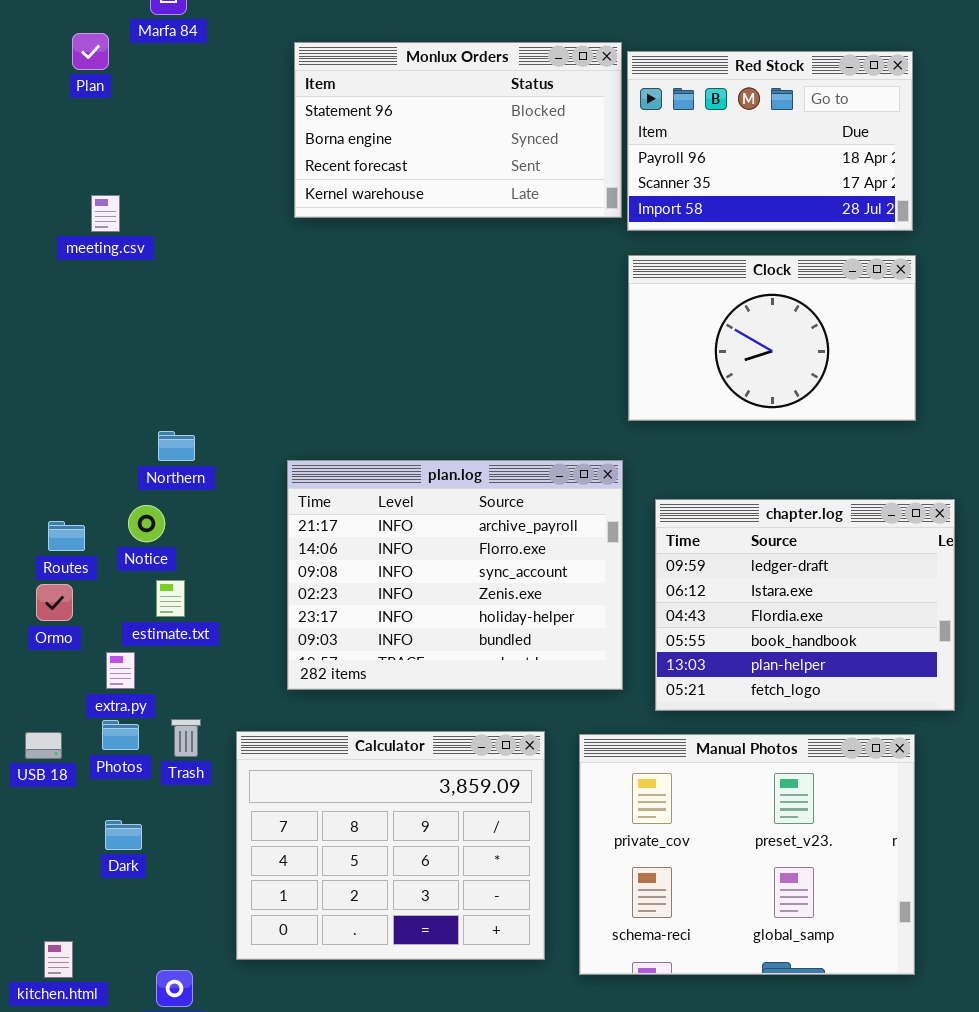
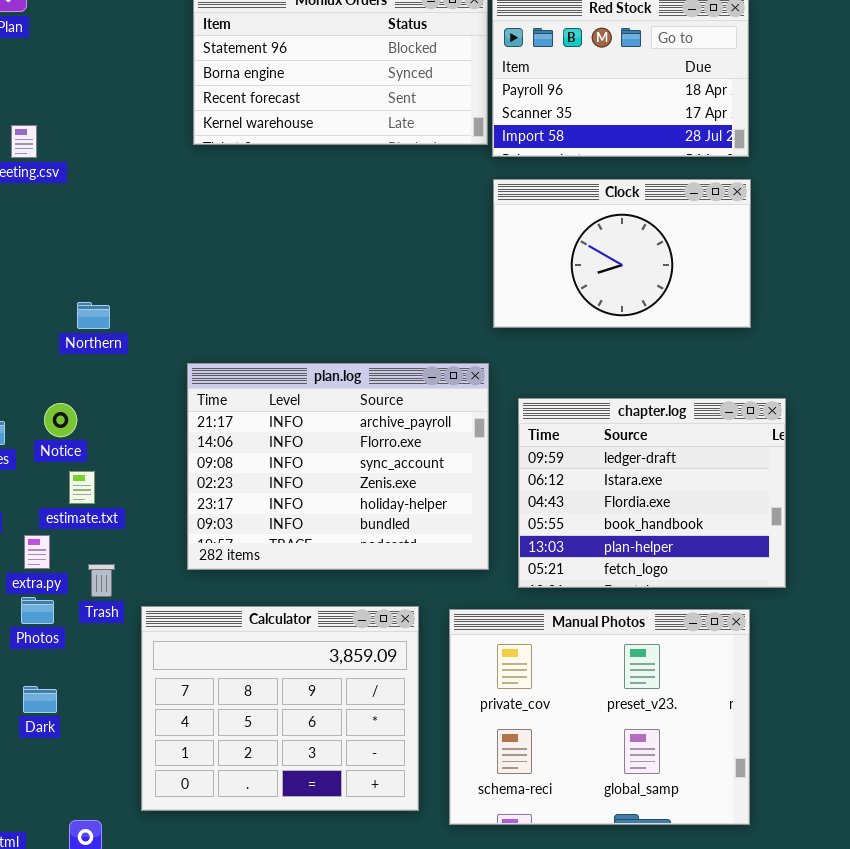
Northern: [158,431,195,461] -> [77,302,110,329], moved
Trash: [171,719,201,757] -> [88,564,115,597], moved

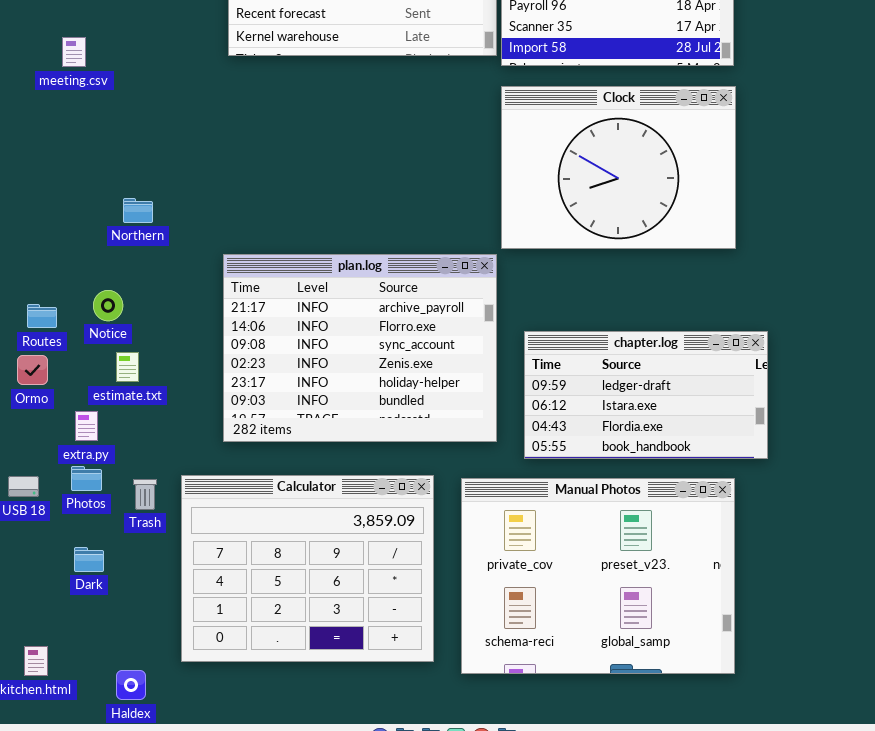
Clock: [493,179,751,328] -> [501,86,736,249], resized
chapter.log: [518,398,786,588] -> [524,331,768,459], resized
Trash: [88,564,115,597] -> [133,479,157,510], moved

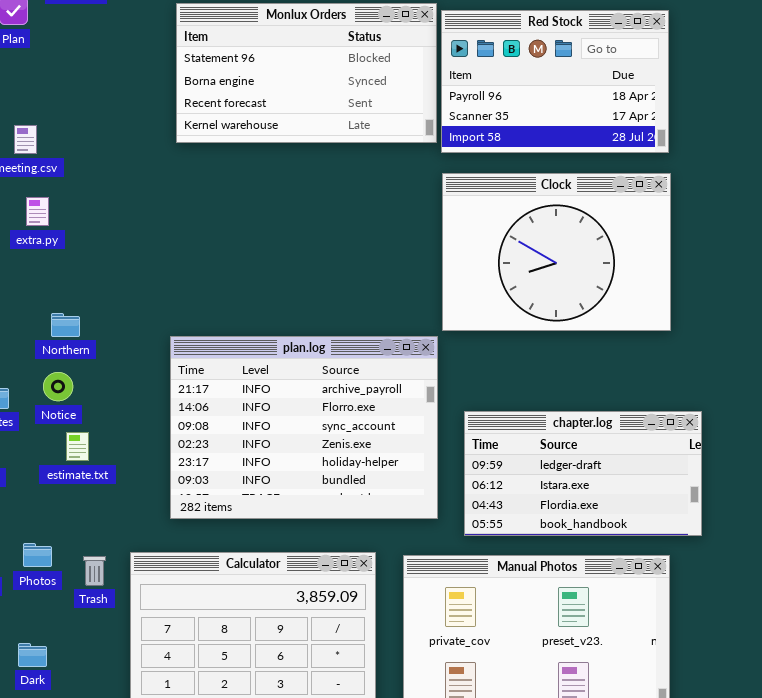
Northern: [123,198,153,223] -> [51,313,80,337], moved
extra.py: [75,411,98,441] -> [26,197,49,226], moved
Dark: [74,547,104,572] -> [18,643,47,667], moved

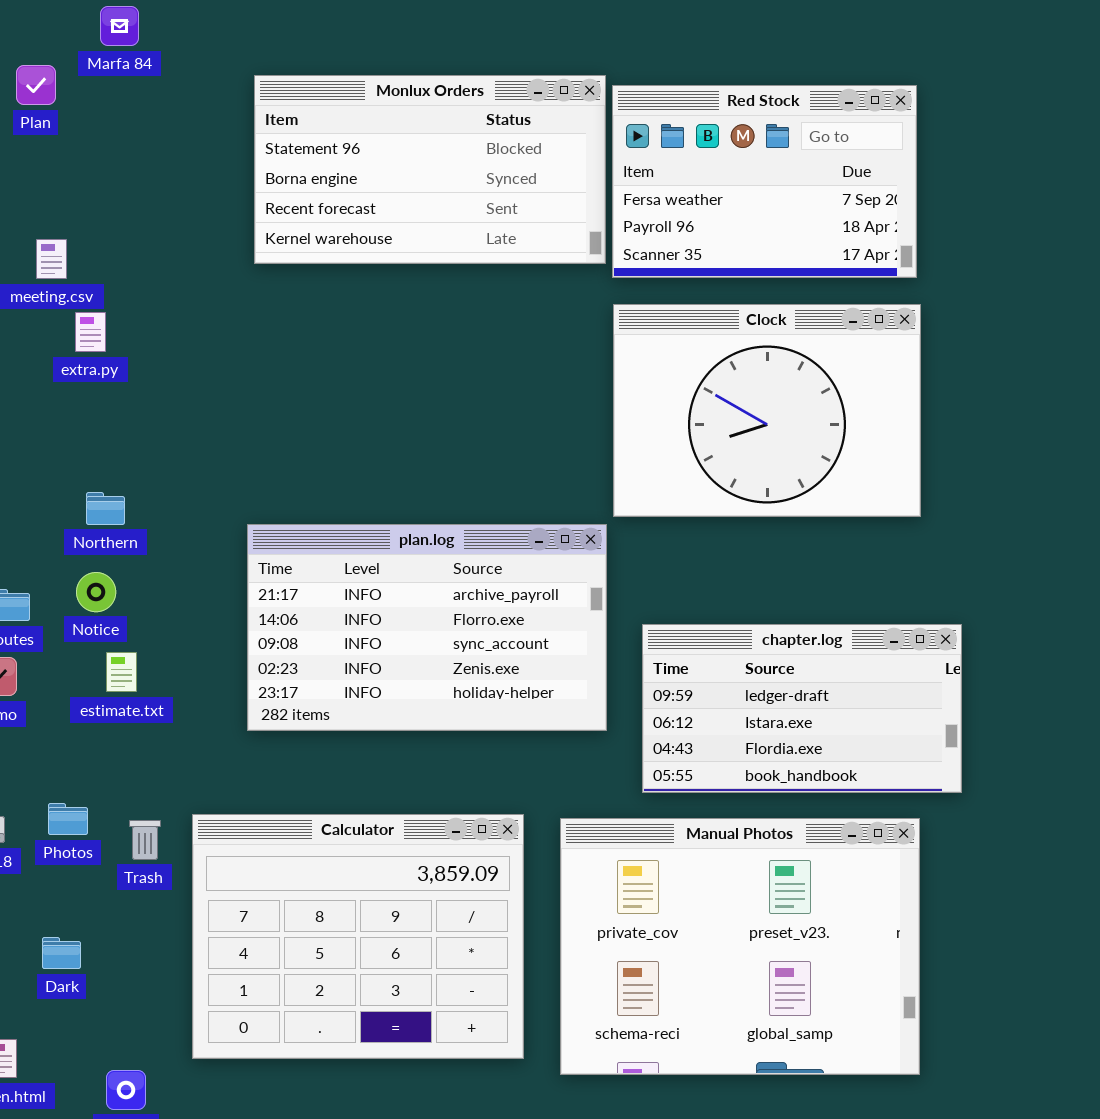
Red Stock: [441,10,669,153] -> [612,85,917,278], scrolled up 1 row
extra.py: [26,197,49,226] -> [75,312,106,352], moved
plan.log: [170,336,438,519] -> [247,524,607,731], resized

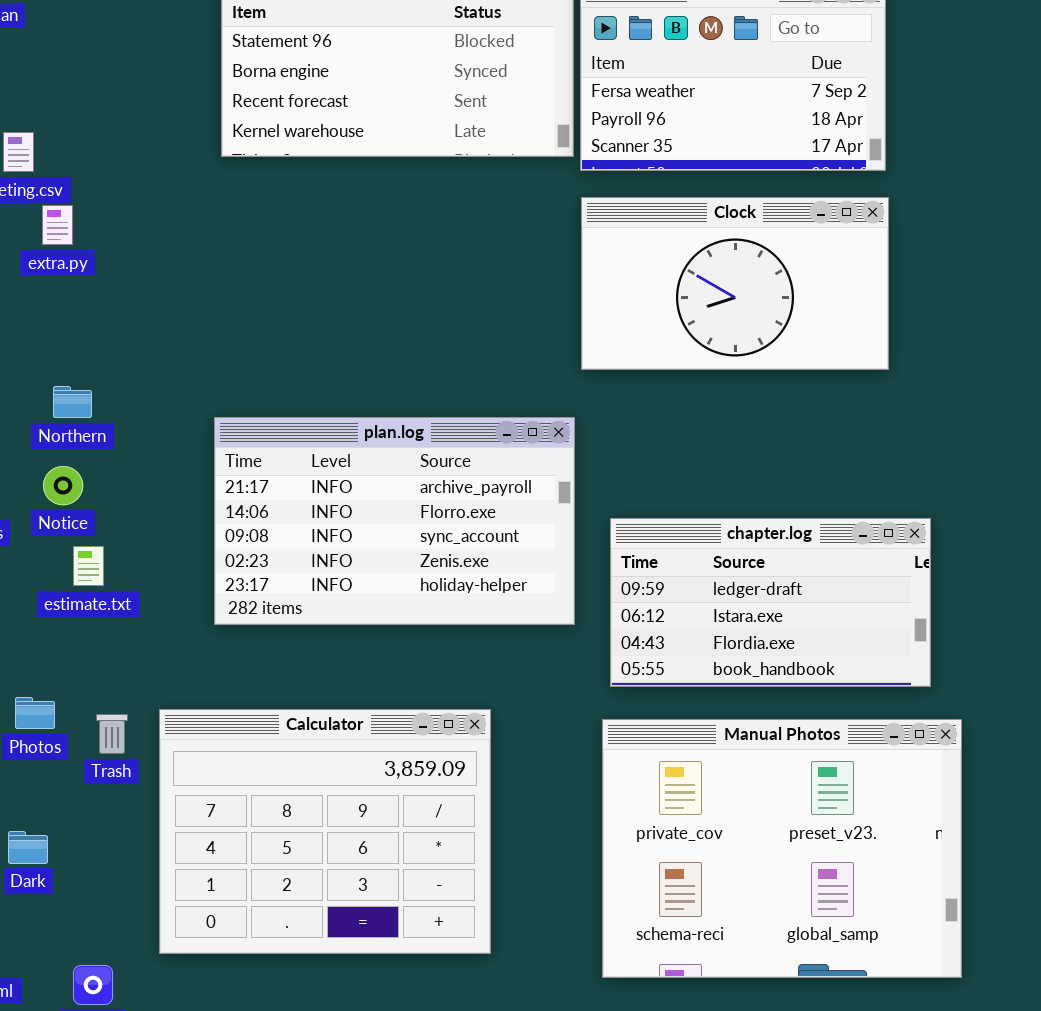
Clock: [613,304,921,517] -> [581,197,889,370], resized
Manual Photos: [560,818,920,1075] -> [602,719,962,978], moved

